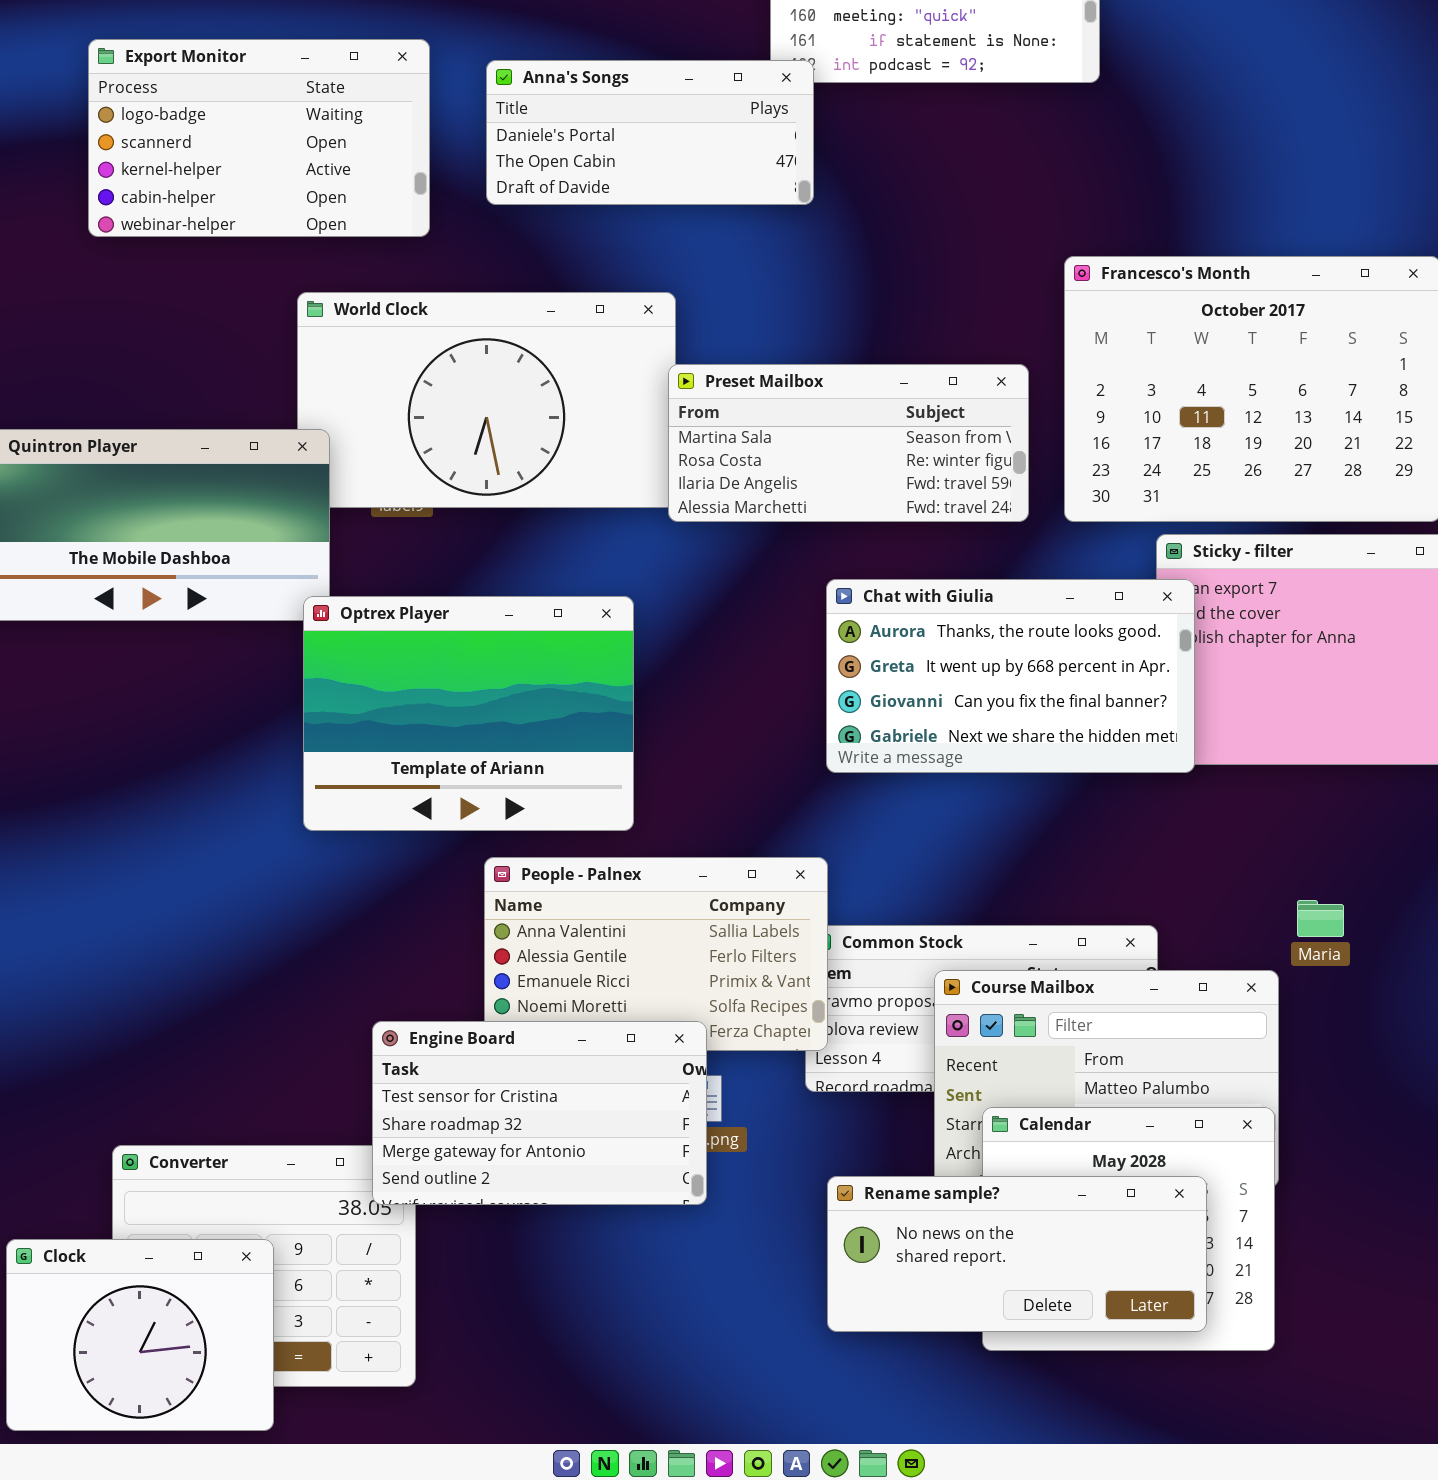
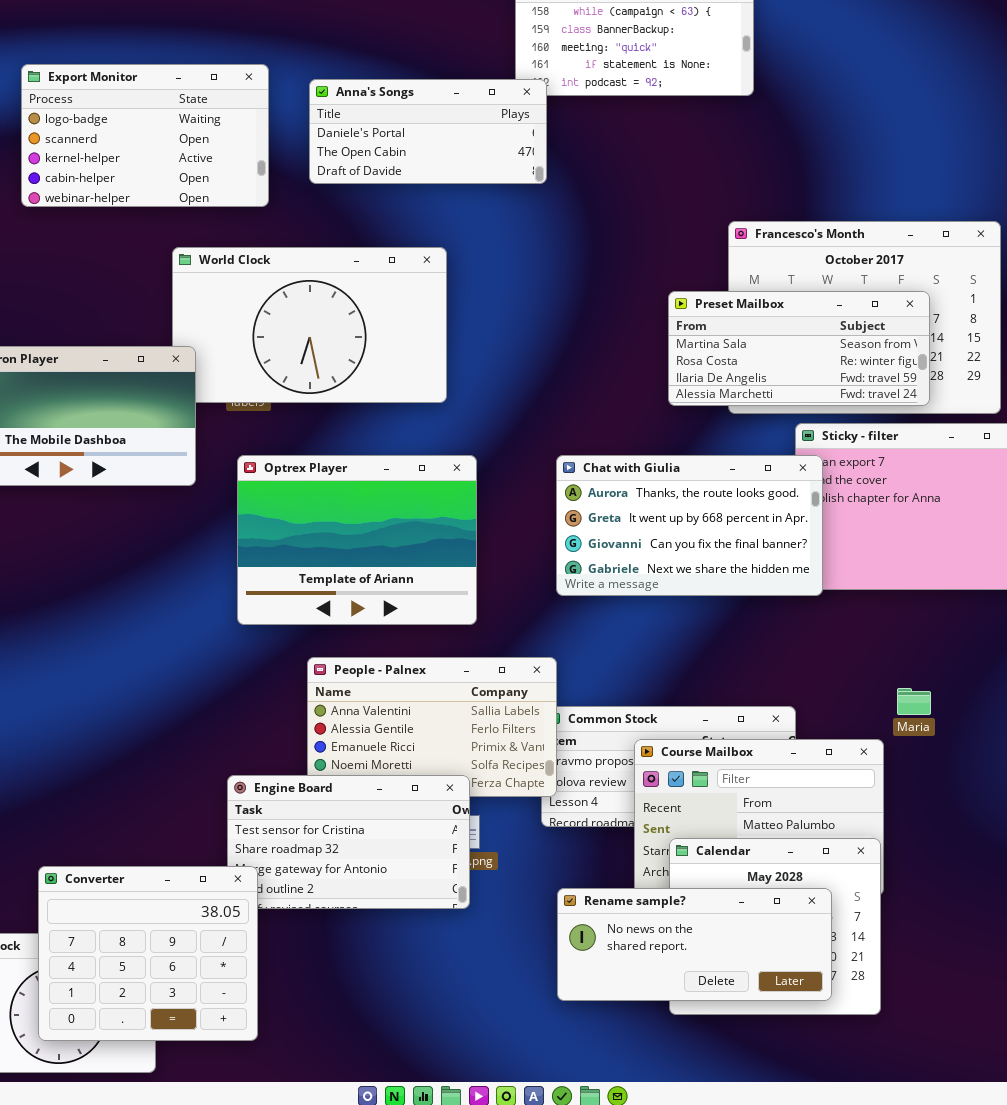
Preset Mailbox: [668,364,1029,522] -> [668,291,930,406], moved
Optrex Player: [303,596,634,831] -> [237,455,477,625], moved
Converter: [112,1145,416,1387] -> [38,866,258,1041], raised

